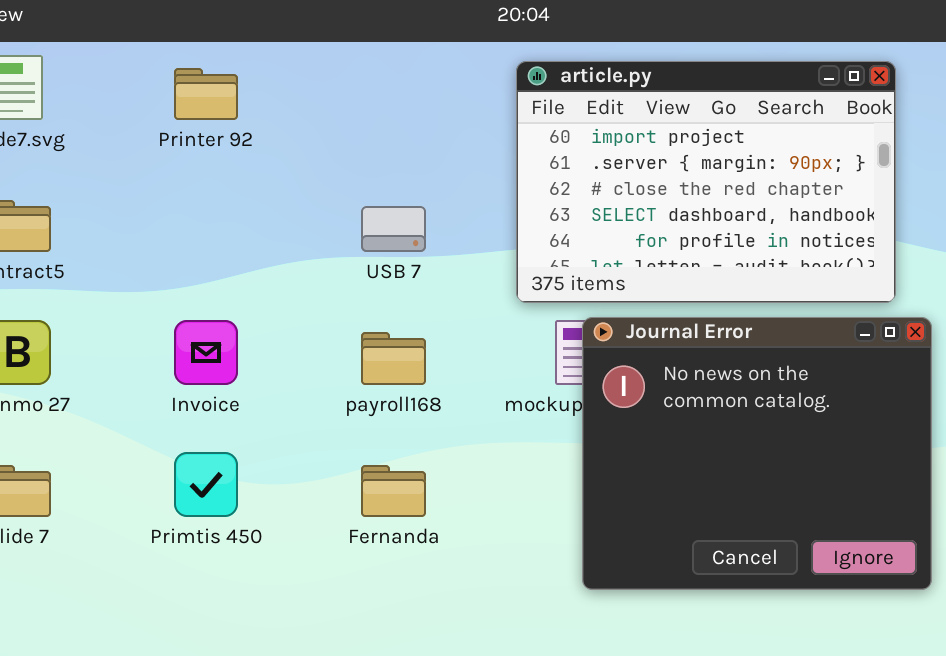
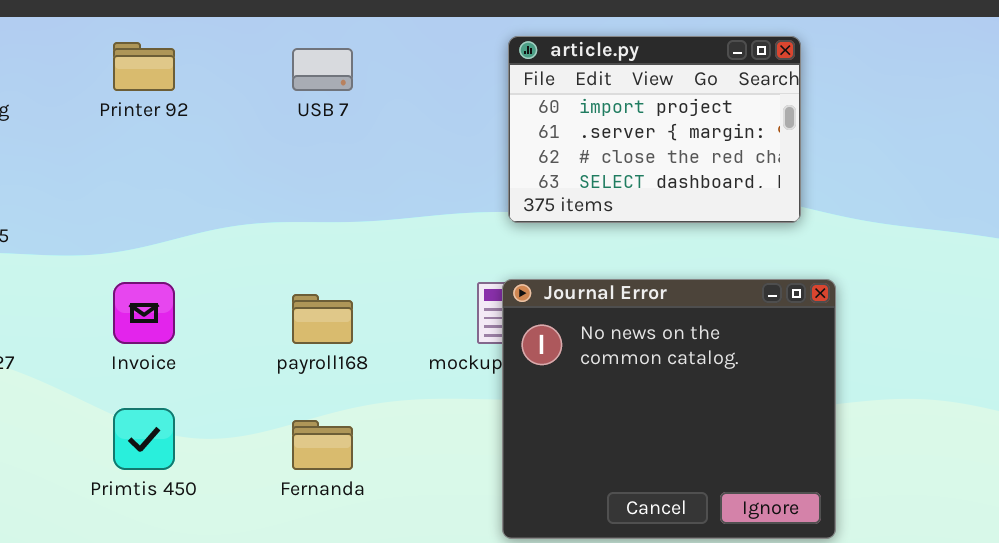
article.py: [516,61,896,303] -> [508,36,801,223], resized
USB 7: [361,206,426,252] -> [292,48,353,91], moved

